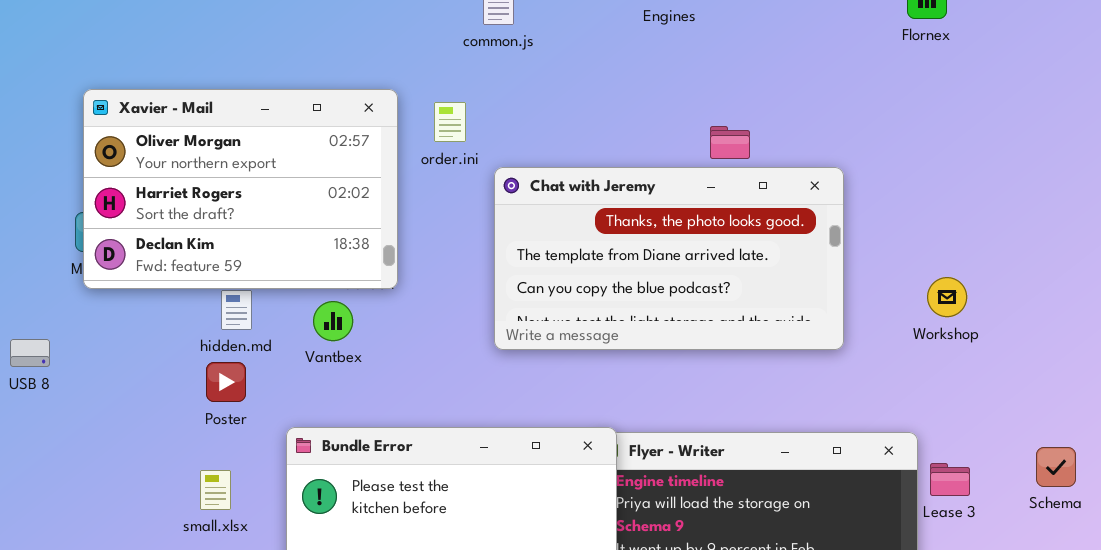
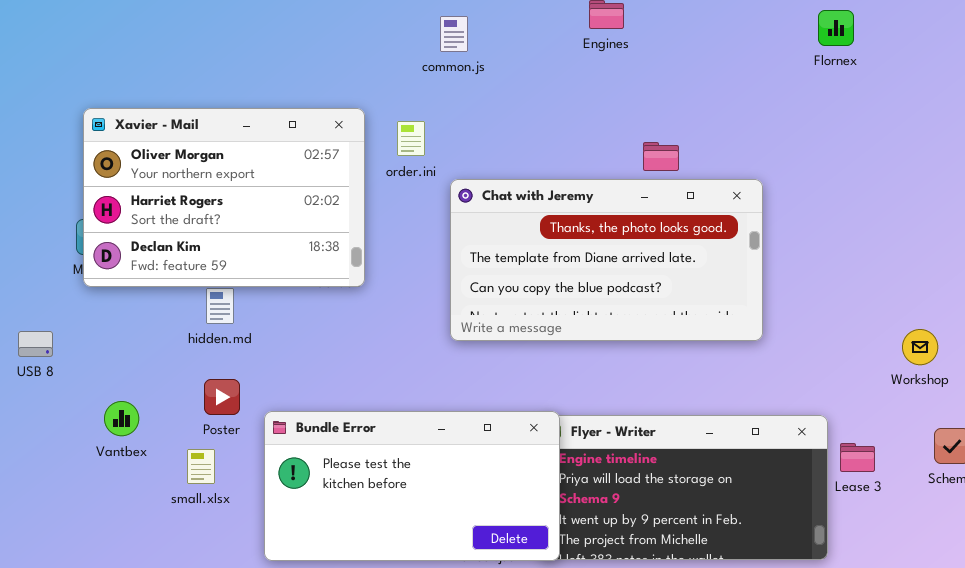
Workshop: [927,277,967,317] -> [902,329,938,365], moved
Vantbex: [313,301,353,341] -> [104,401,139,436], moved
Poster: [206,362,246,402] -> [204,379,240,415], moved

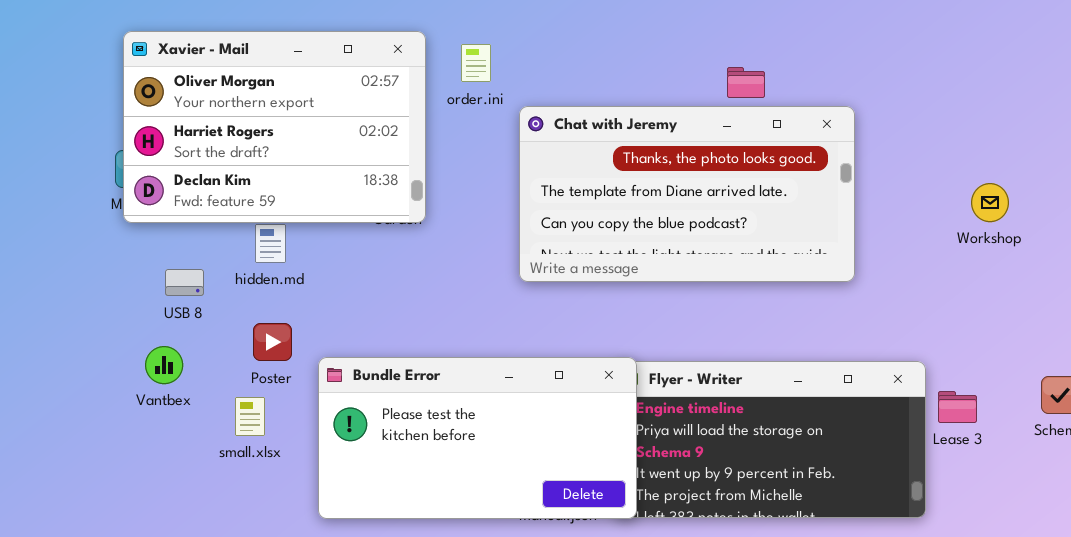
Workshop: [902,329,938,365] -> [971,183,1009,222], moved
USB 8: [18,331,53,357] -> [165,269,204,296], moved

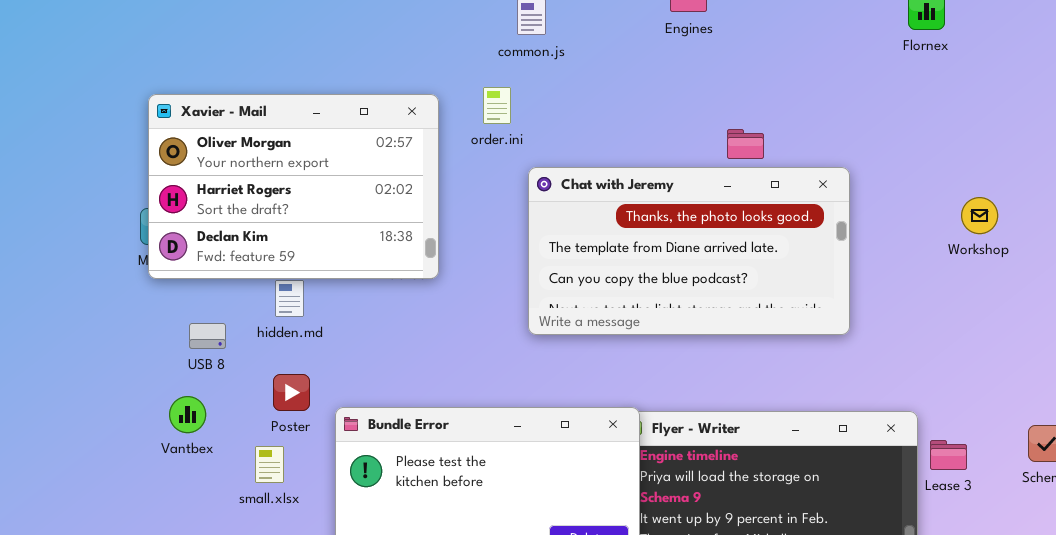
order.ini: [461,44,491,82] -> [483,87,511,124], moved
Workshop: [971,183,1009,222] -> [961,197,998,234], moved

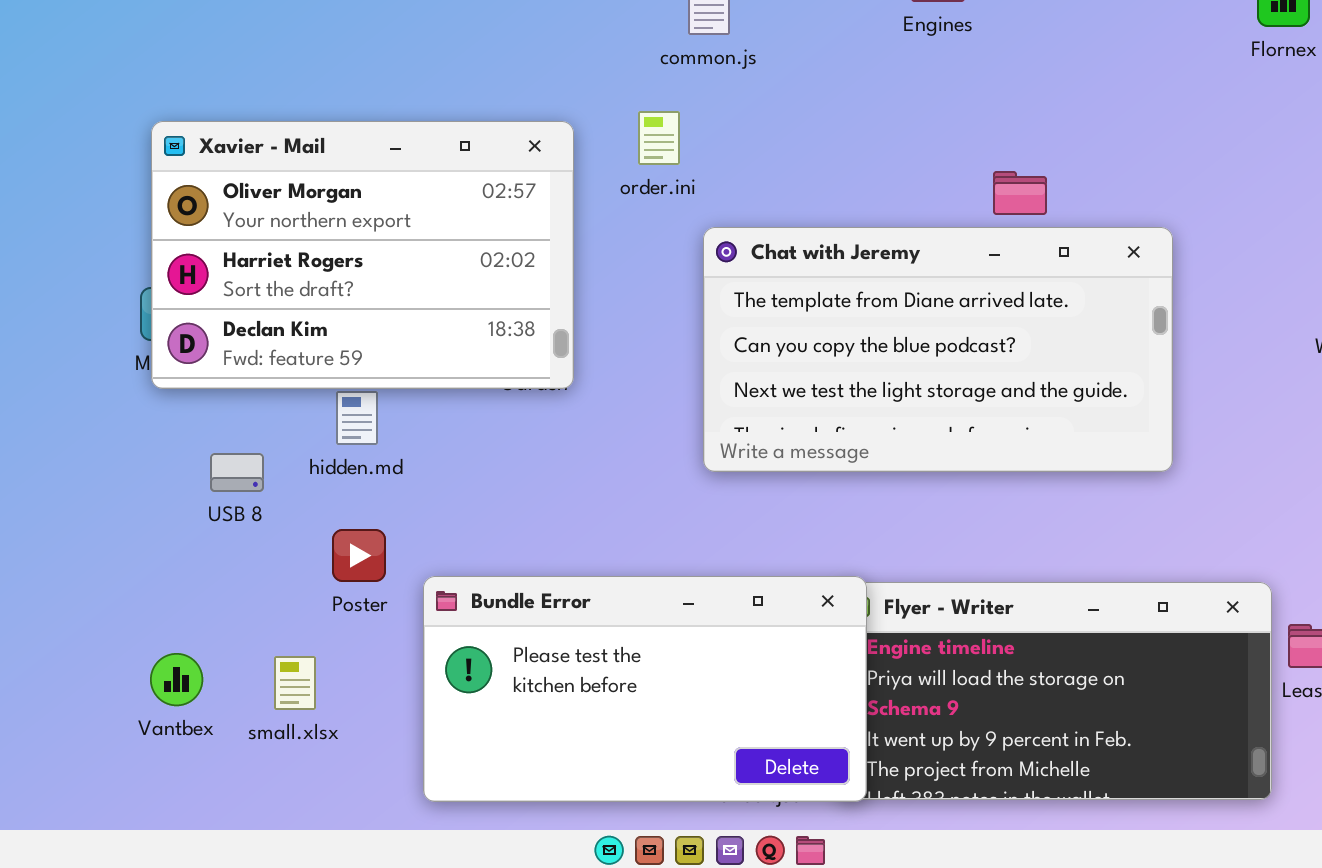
Chat with Jeremy: [528,167,850,335] -> [703,227,1173,472], scrolled down 1 row
Vantbex: [169,396,206,433] -> [150,653,203,706], moved
small.xlsx: [255,446,284,483] -> [274,656,316,710], moved

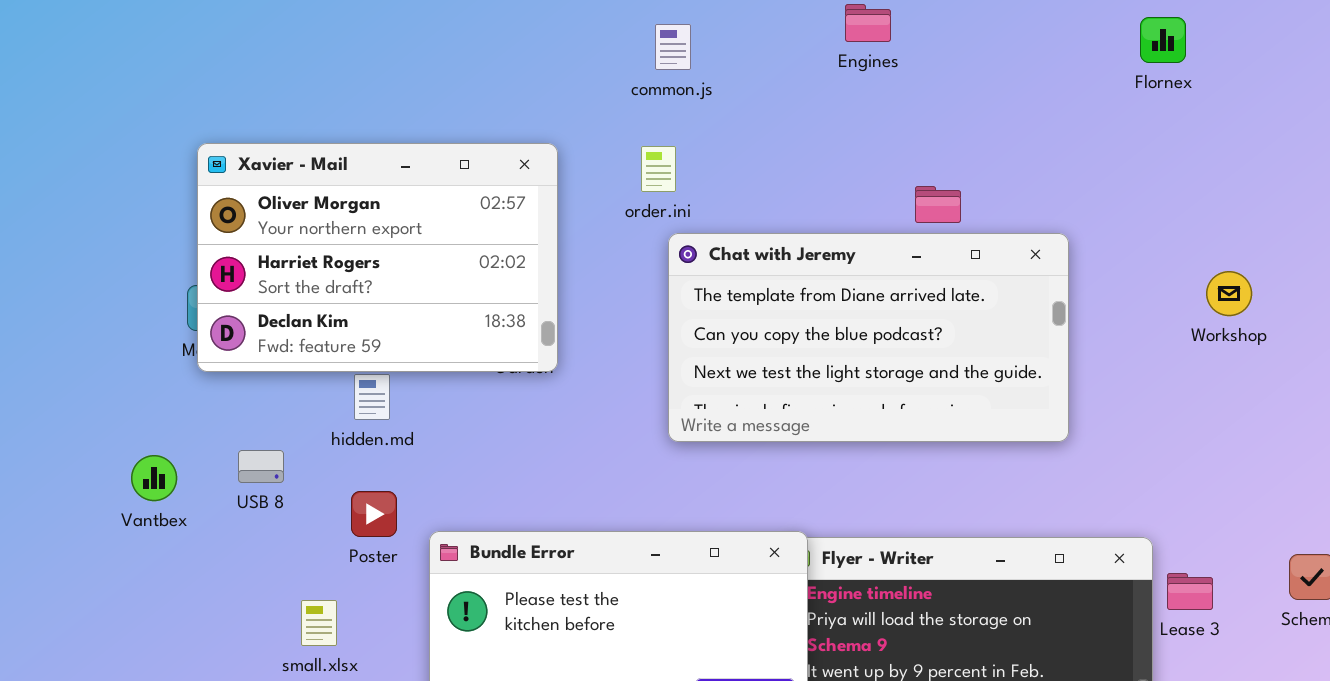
order.ini: [638,111,680,165] -> [641,146,676,192], moved
USB 8: [210,453,264,492] -> [238,450,284,483], moved
Vantbex: [150,653,203,706] -> [131,455,177,501], moved

